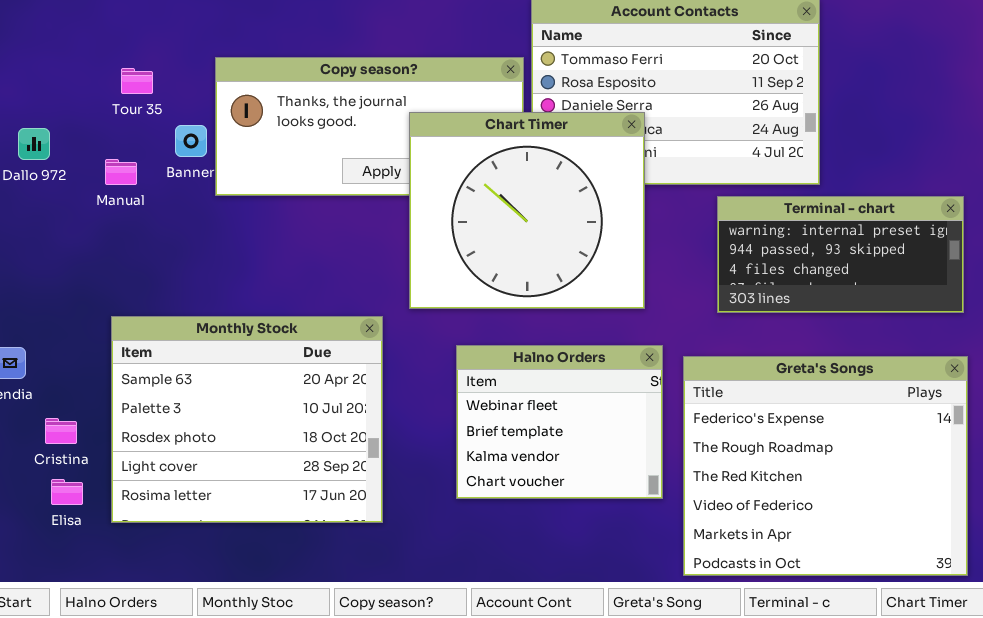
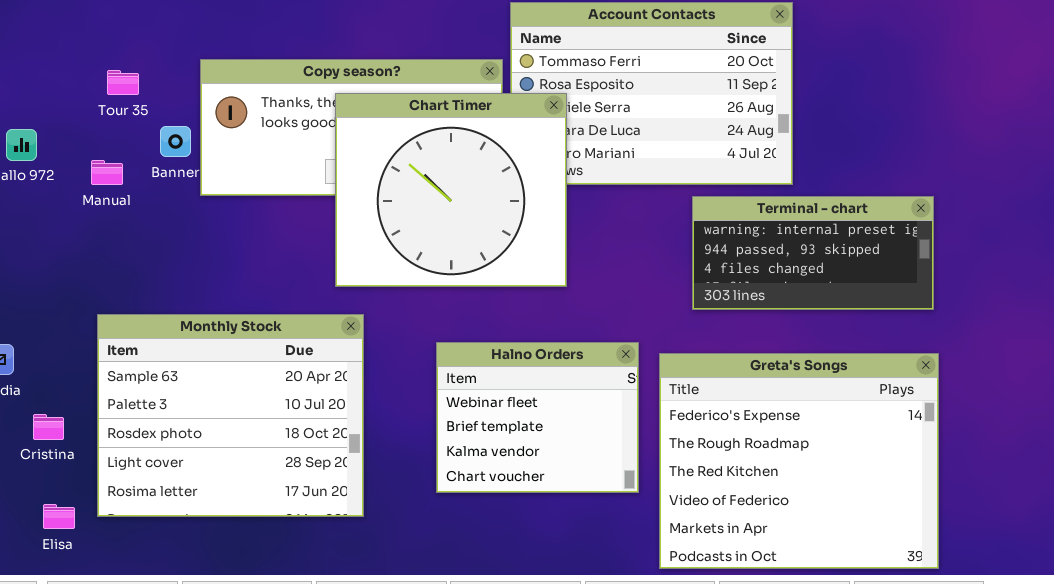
Chart Timer: [409,112,645,309] -> [335,93,567,287], moved
Elisa: [51,479,83,505] -> [43,504,75,529], moved

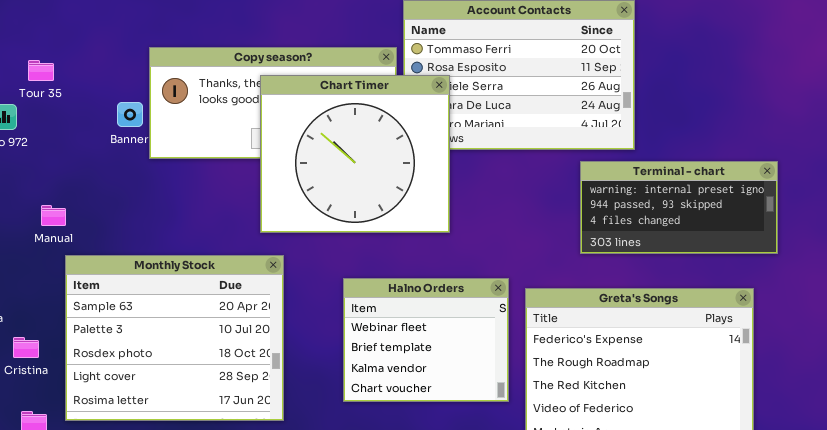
Tour 35: [107,70,139,95] -> [28,60,54,81], moved
Manual: [91,160,123,185] -> [41,205,66,226], moved
Terminal - chart: [692,196,934,310] -> [580,161,778,254], moved

